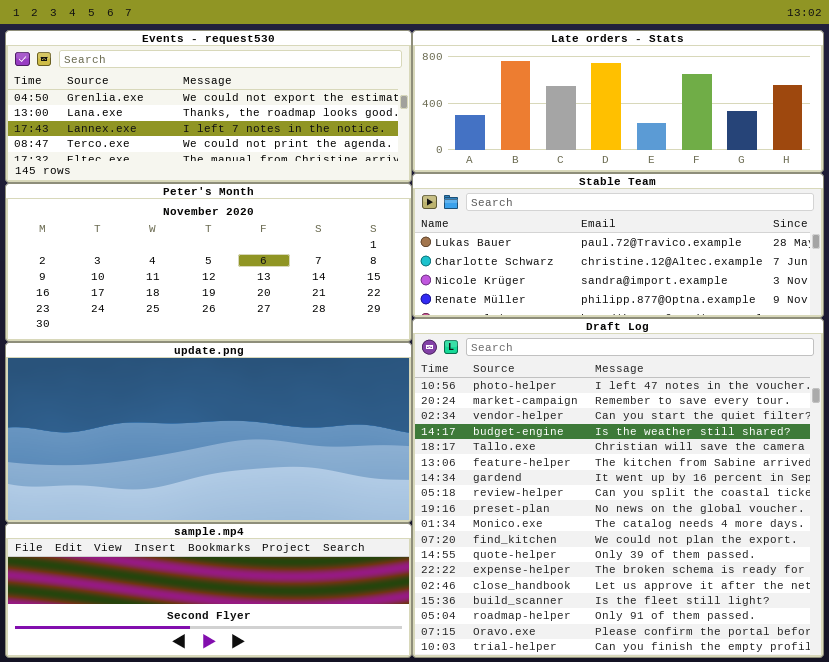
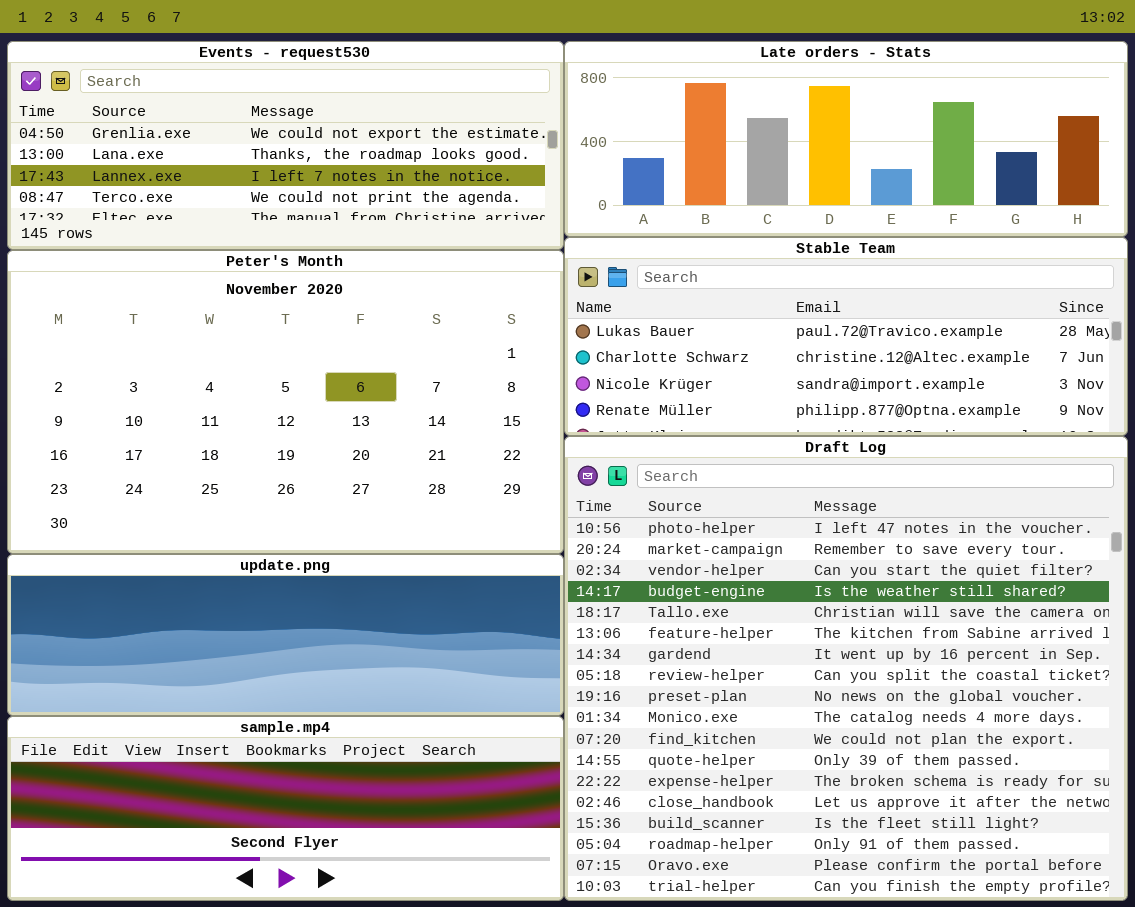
Peter's Month: [5,183,412,342] -> [7,250,564,554], resized
update.png: [5,342,412,523] -> [7,554,564,716], resized

